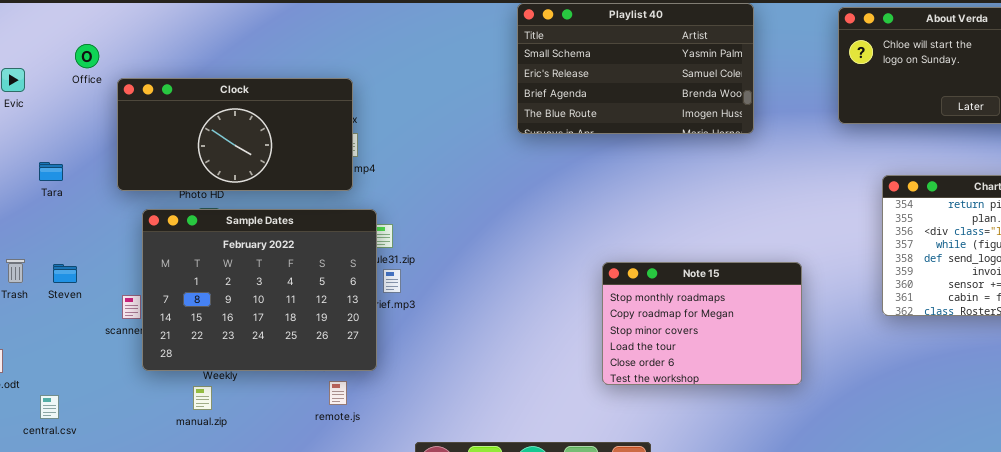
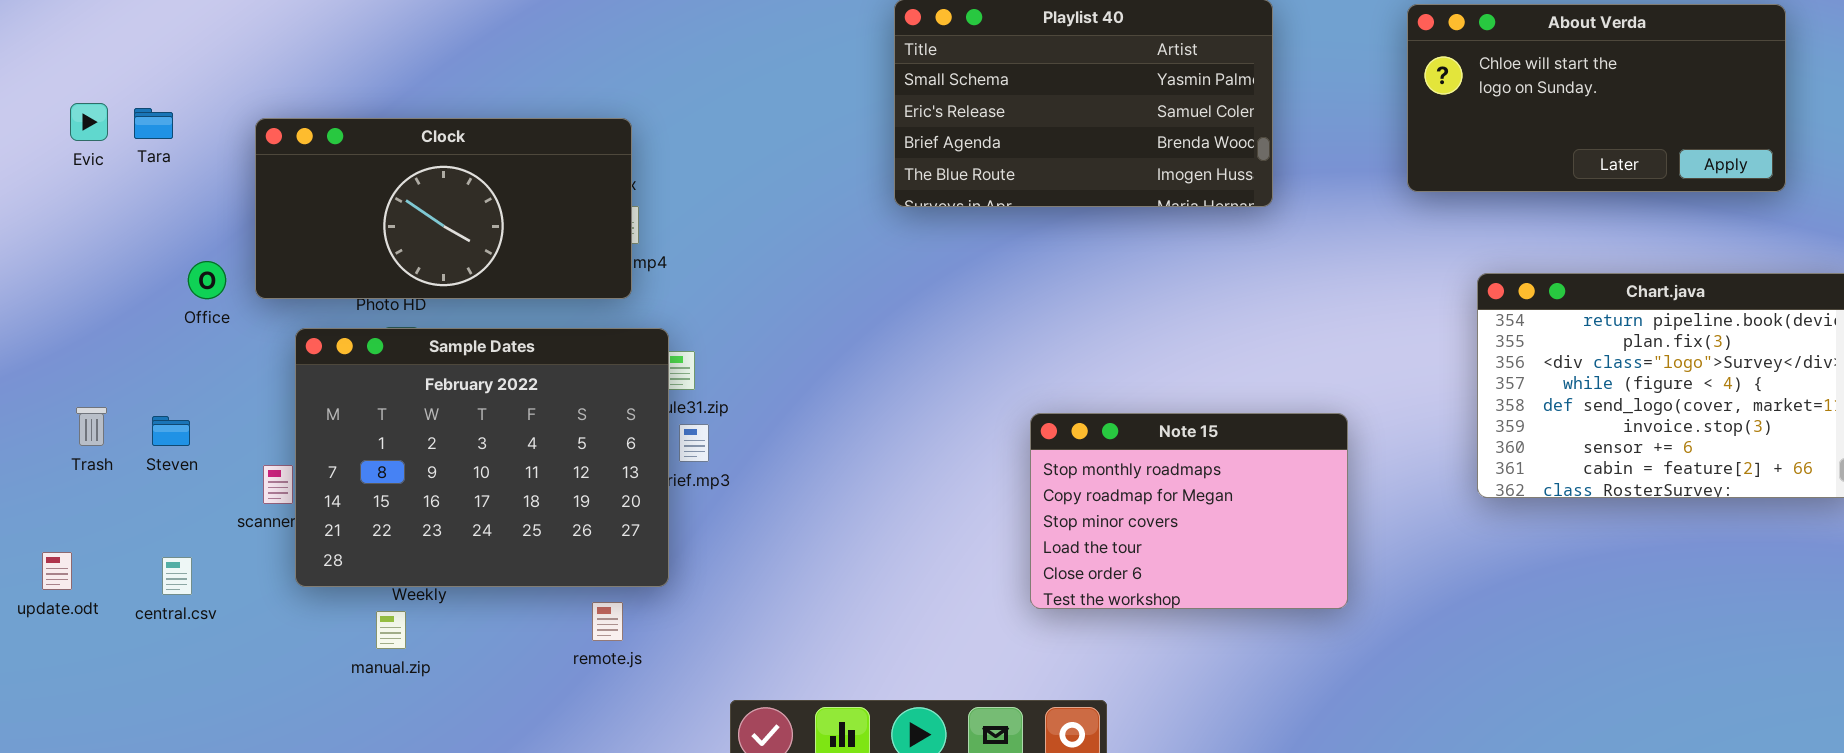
Office: [75,44,99,68] -> [188,261,226,299], moved
Tara: [39,162,63,181] -> [134,108,173,139], moved
central.csv: [40,395,59,419] -> [162,557,192,595], moved

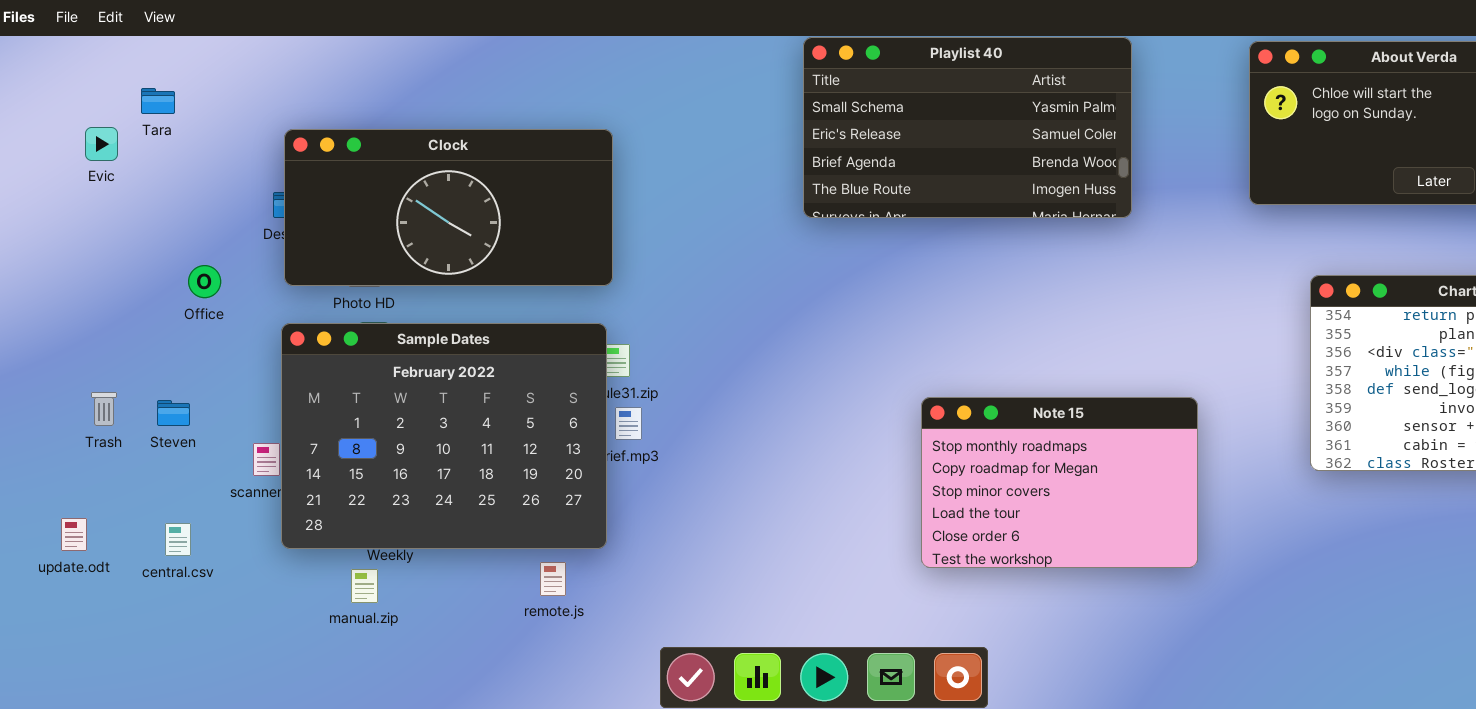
Tara: [134,108,173,139] -> [141,88,175,114], moved
Clock: [255,118,632,299] -> [284,129,613,286], moved

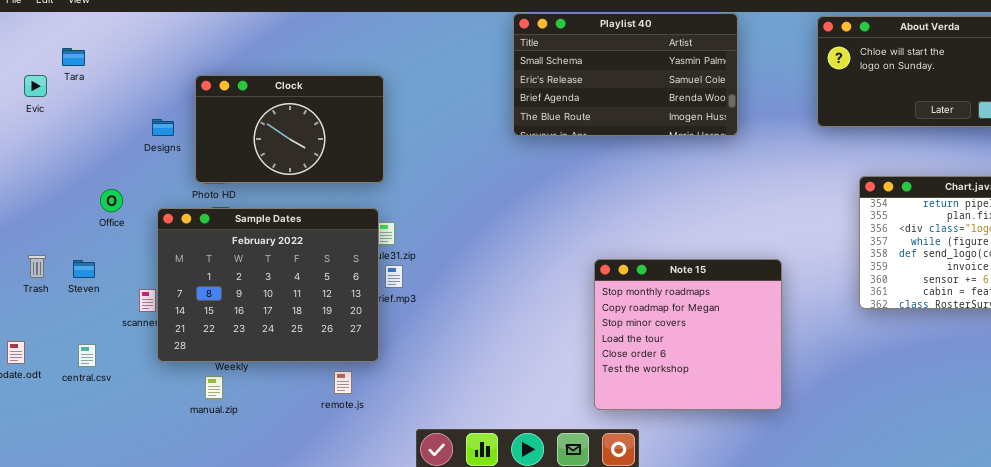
Clock: [284,129,613,286] -> [195,75,384,183], resized
Office: [188,265,221,298] -> [100,189,123,212], moved
Note 15: [921,397,1198,568] -> [594,259,782,410], resized

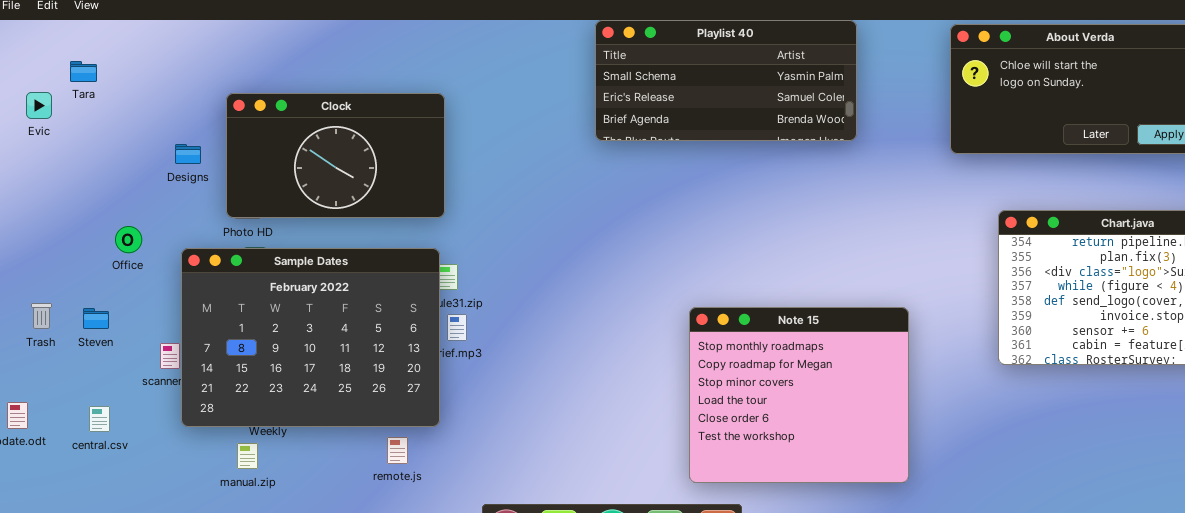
Playlist 40: [513,13,738,136] -> [595,20,857,141], resized

